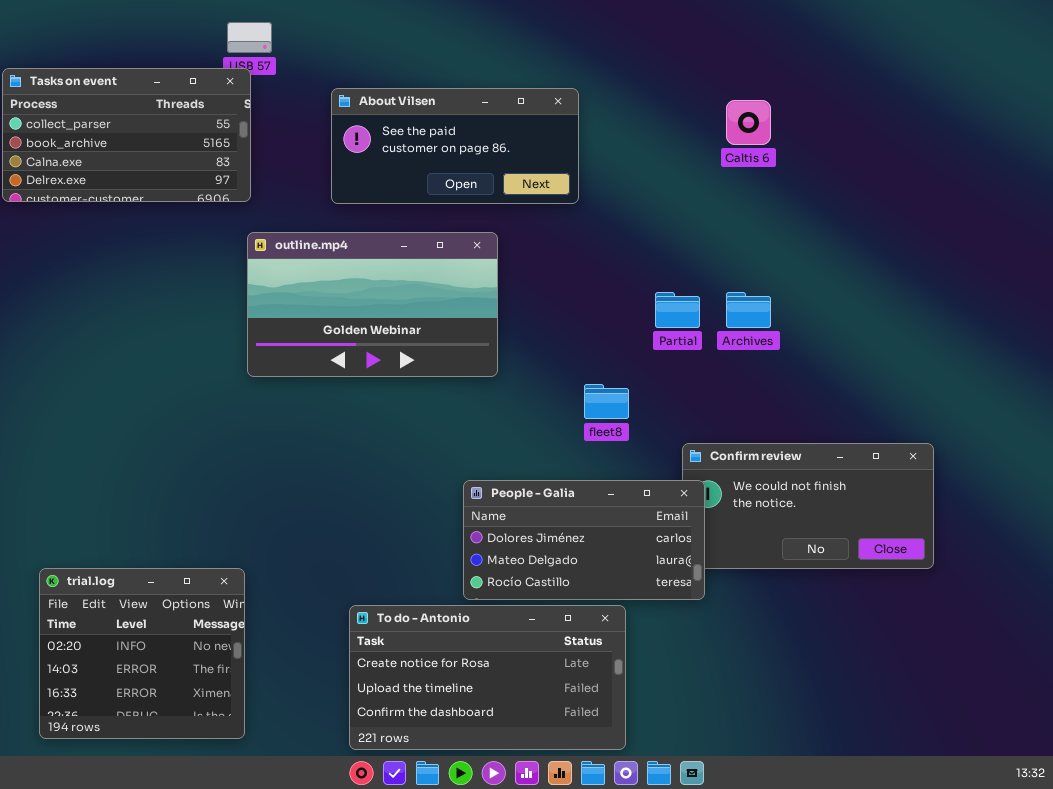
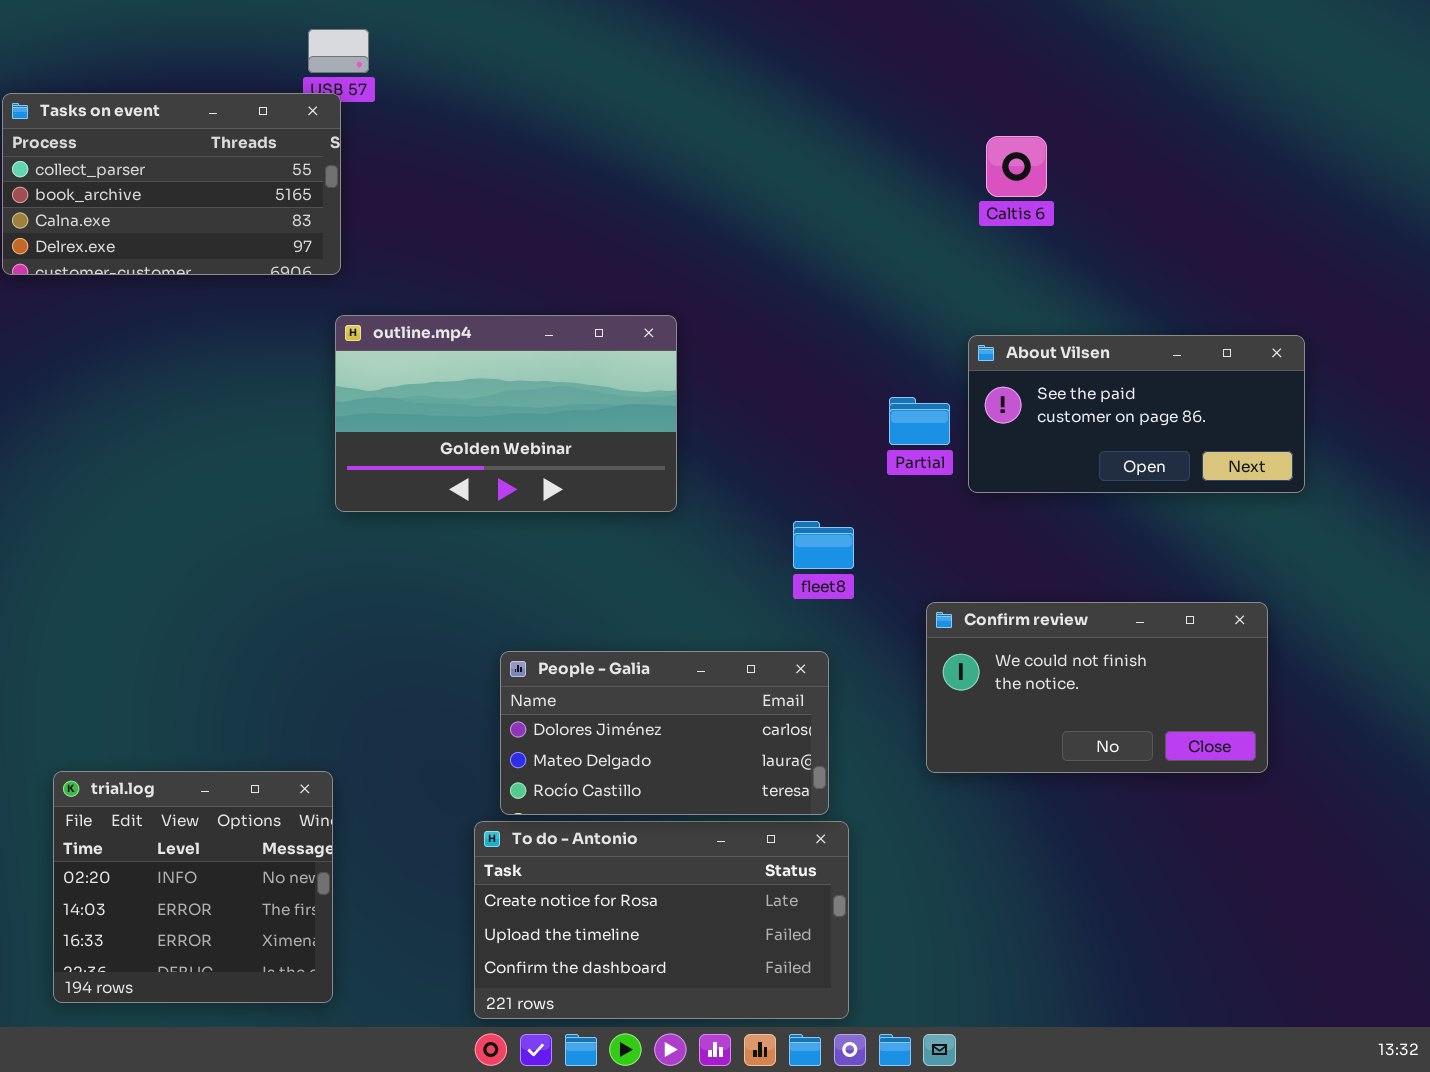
About Vilsen: [331,88,579,204] -> [968,335,1305,493], moved
People - Galia: [463,480,705,600] -> [500,651,829,815], moved

